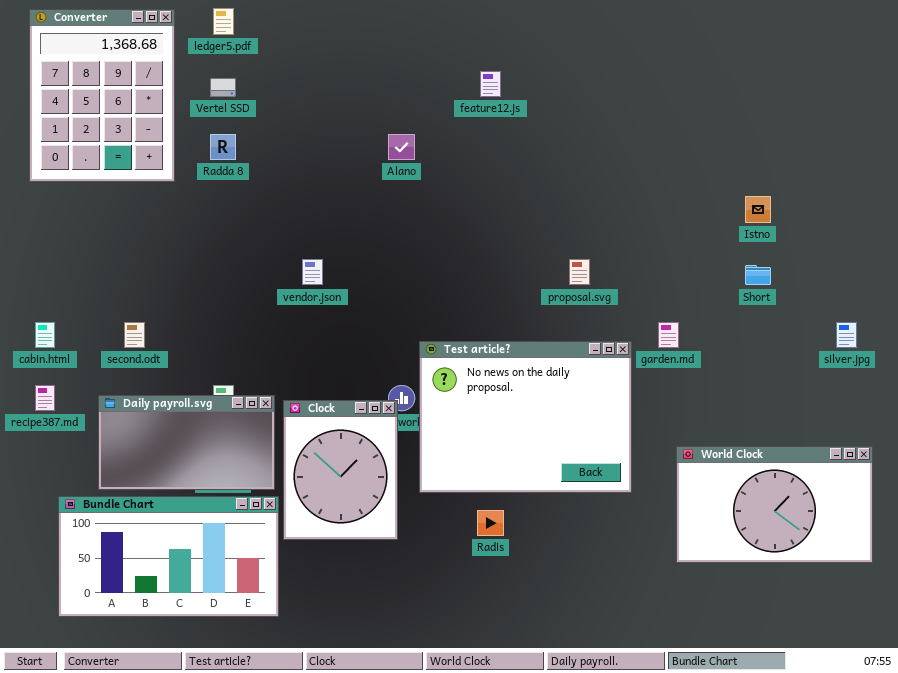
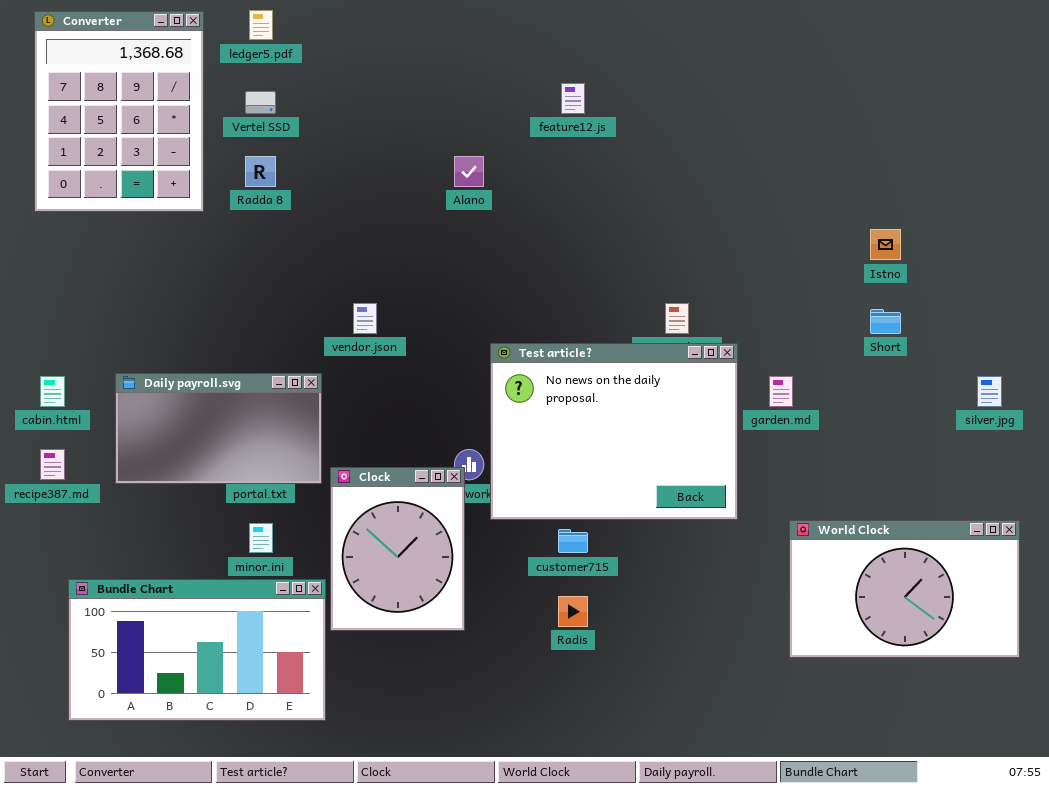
Test article?: [419,341,632,493] -> [490,343,738,520], moved
Daily payroll.svg: [98,395,275,490] -> [115,373,322,484], moved

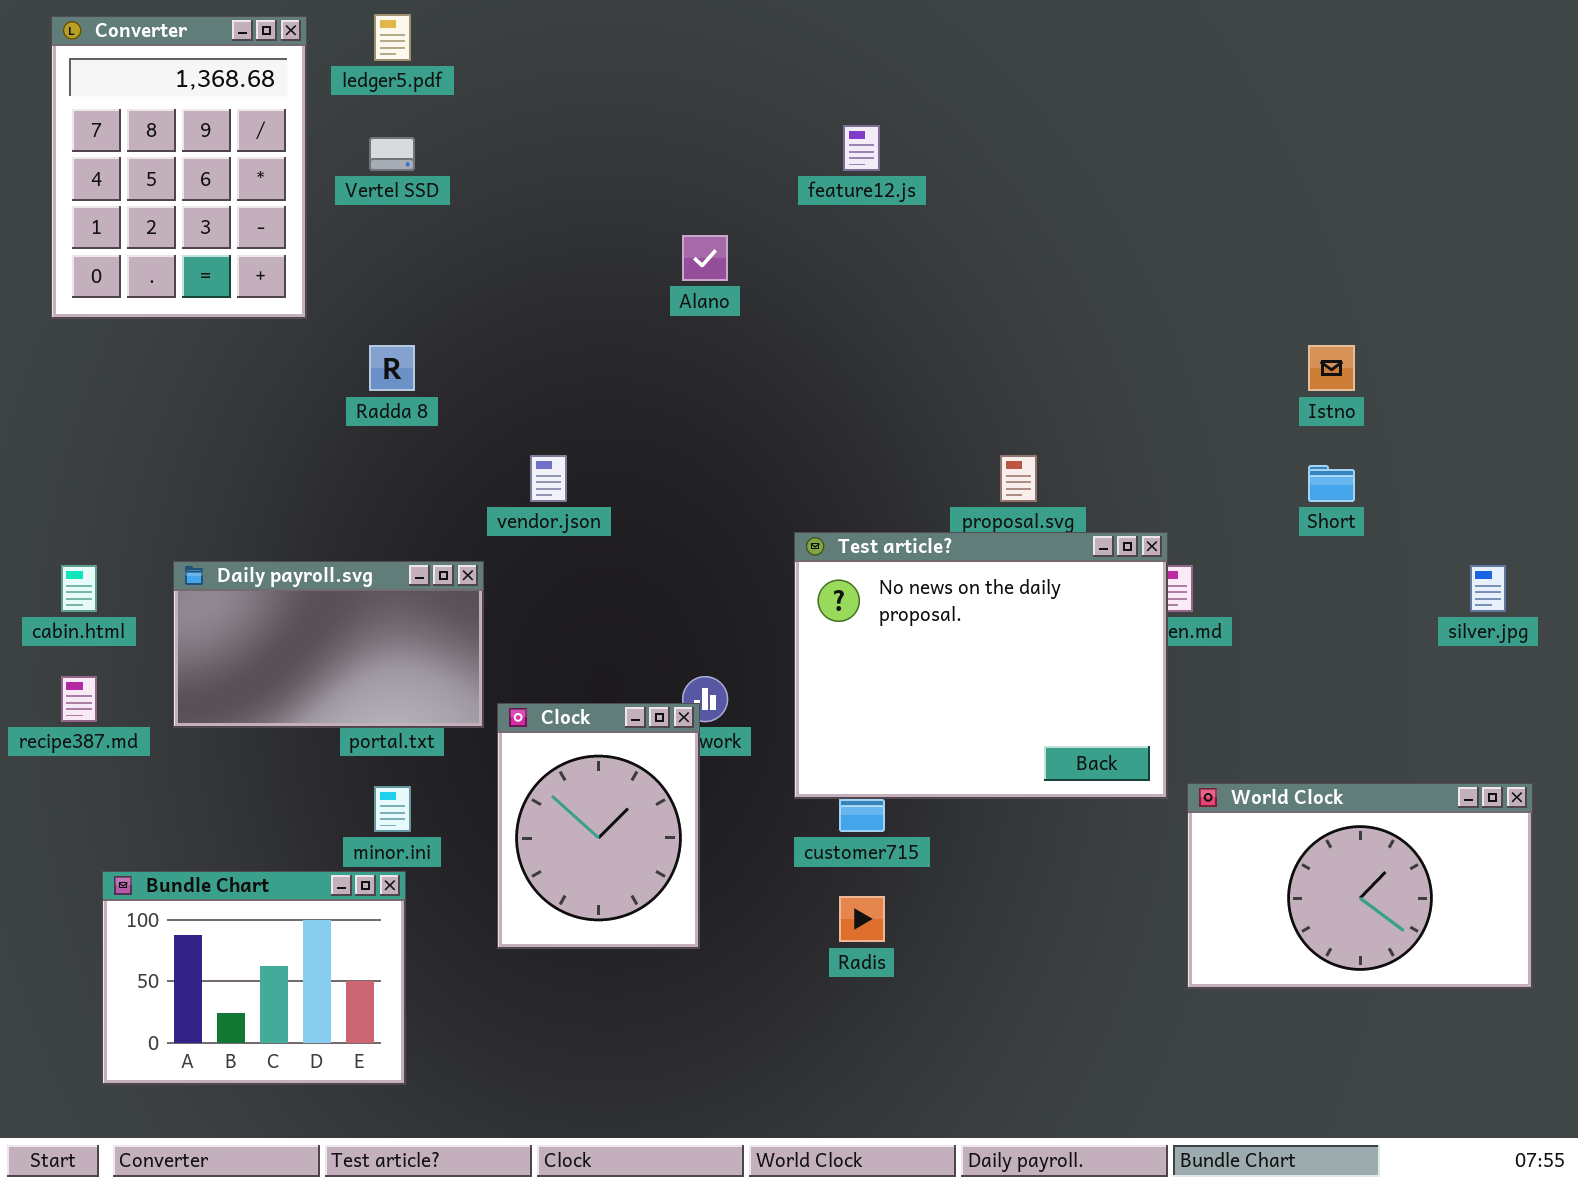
Radda 8: [245,156,276,187] -> [369,345,415,391], moved
Test article?: [490,343,738,520] -> [794,532,1168,799], moved
Bundle Chart: [68,579,326,721] -> [102,871,406,1085], resized

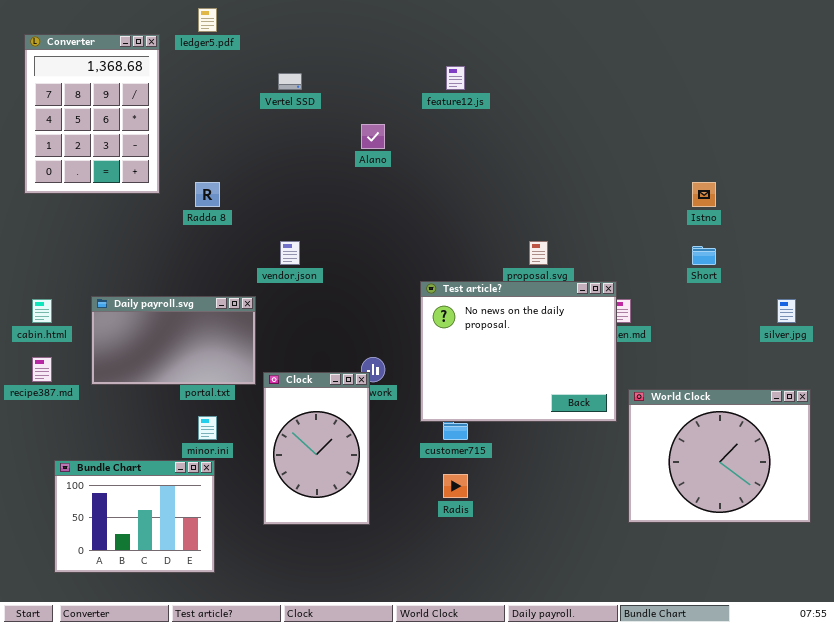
Converter: [51,16,307,319] -> [24,34,160,194], moved
Vertel SSD: [369,137,415,171] -> [278,73,302,90], moved
Clock: [497,703,700,949] -> [263,372,370,525], resized
World Clock: [1187,783,1533,989] -> [628,389,811,523], resized

